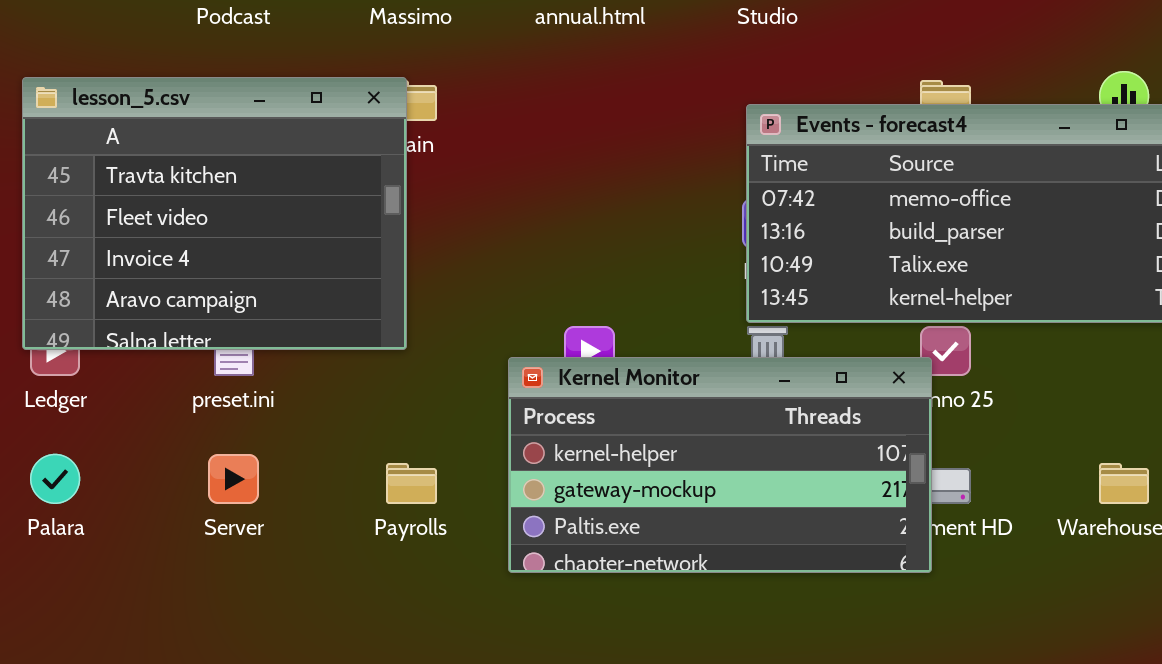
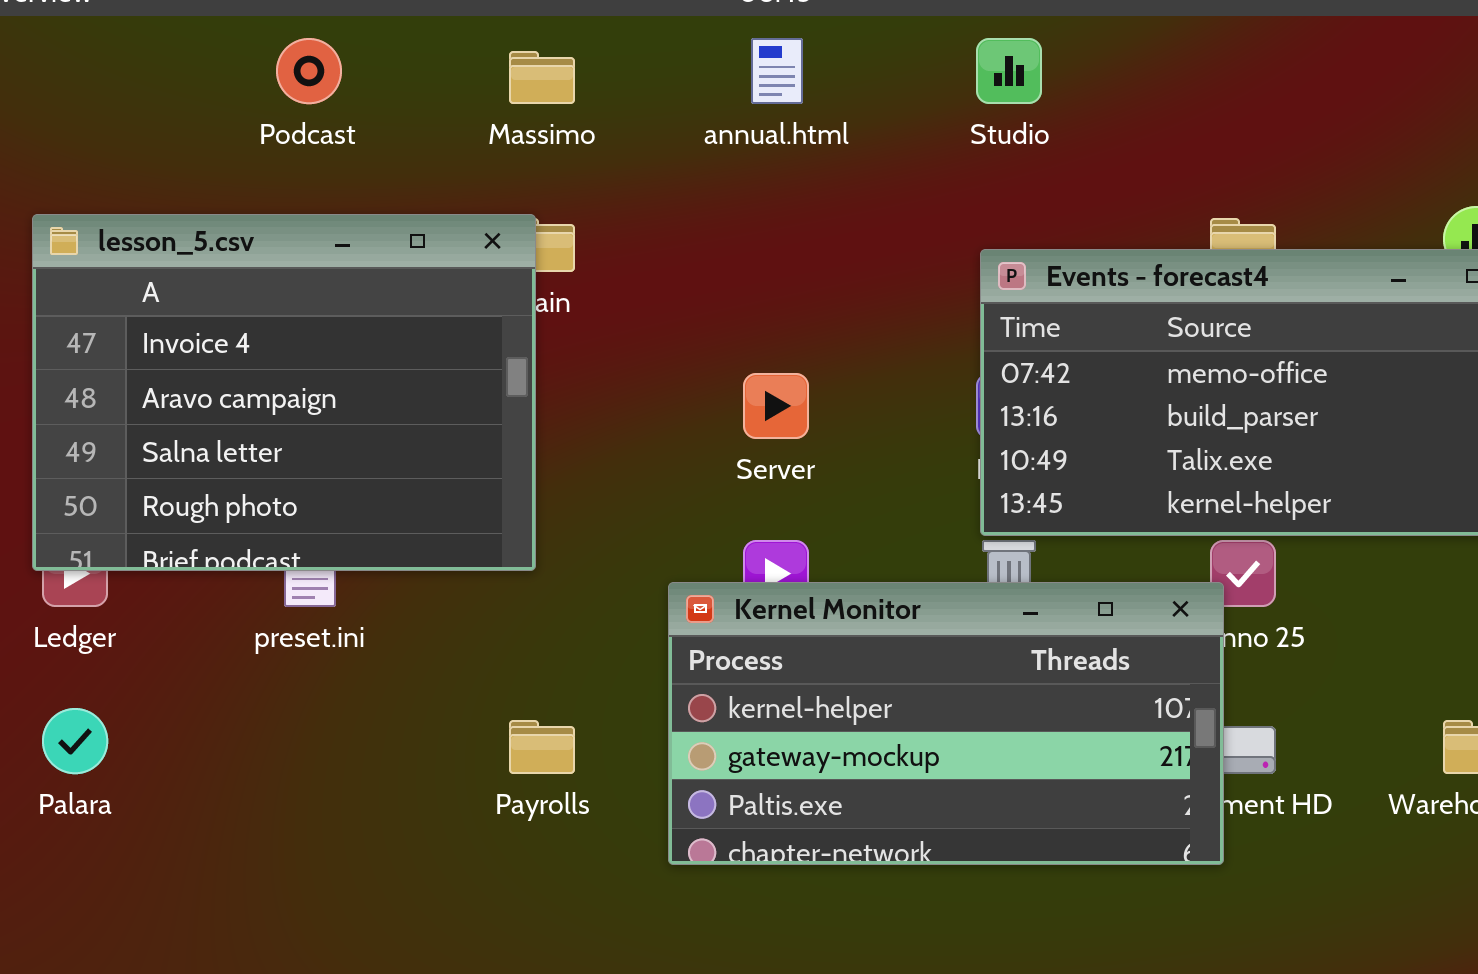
lesson_5.csv: [22,77,407,350] -> [32,214,536,571], scrolled down 2 rows
Server: [208,454,259,504] -> [743,373,809,439], moved

